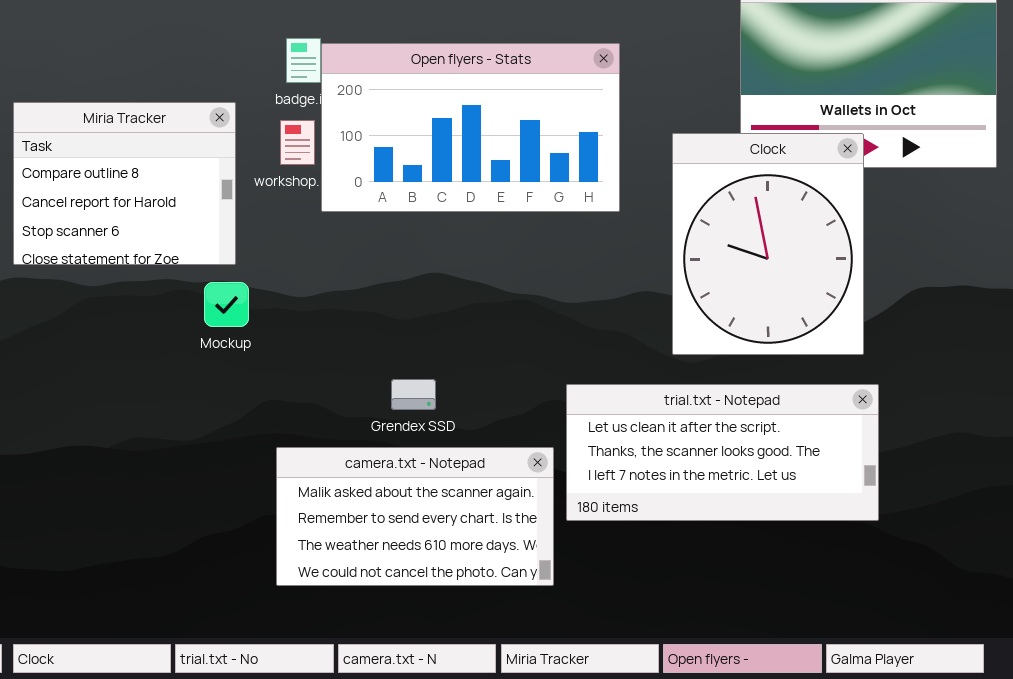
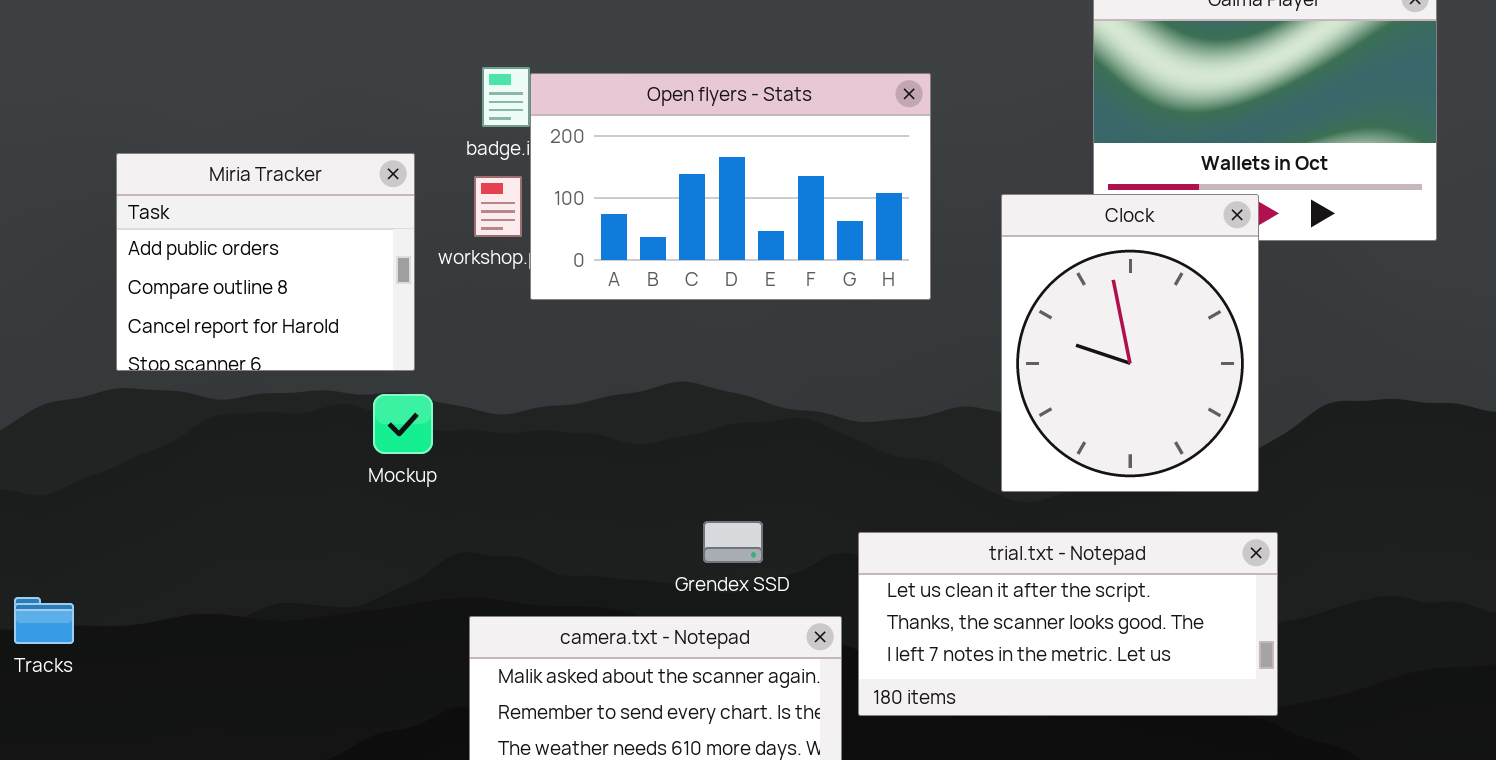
Miria Tracker: [13,102,236,265] -> [116,153,415,371], scrolled up 1 row
Grendex SSD: [391,379,436,410] -> [703,521,763,563], moved

